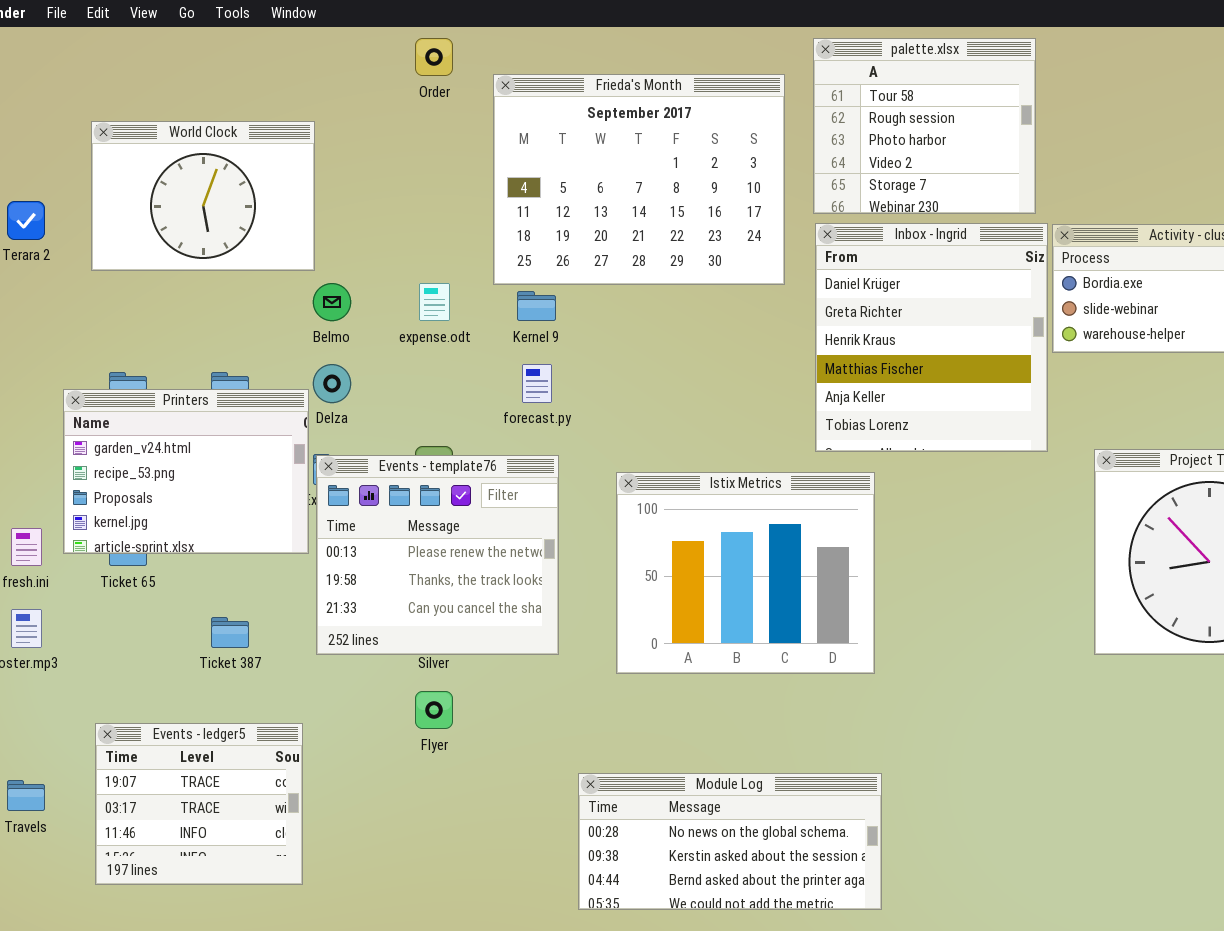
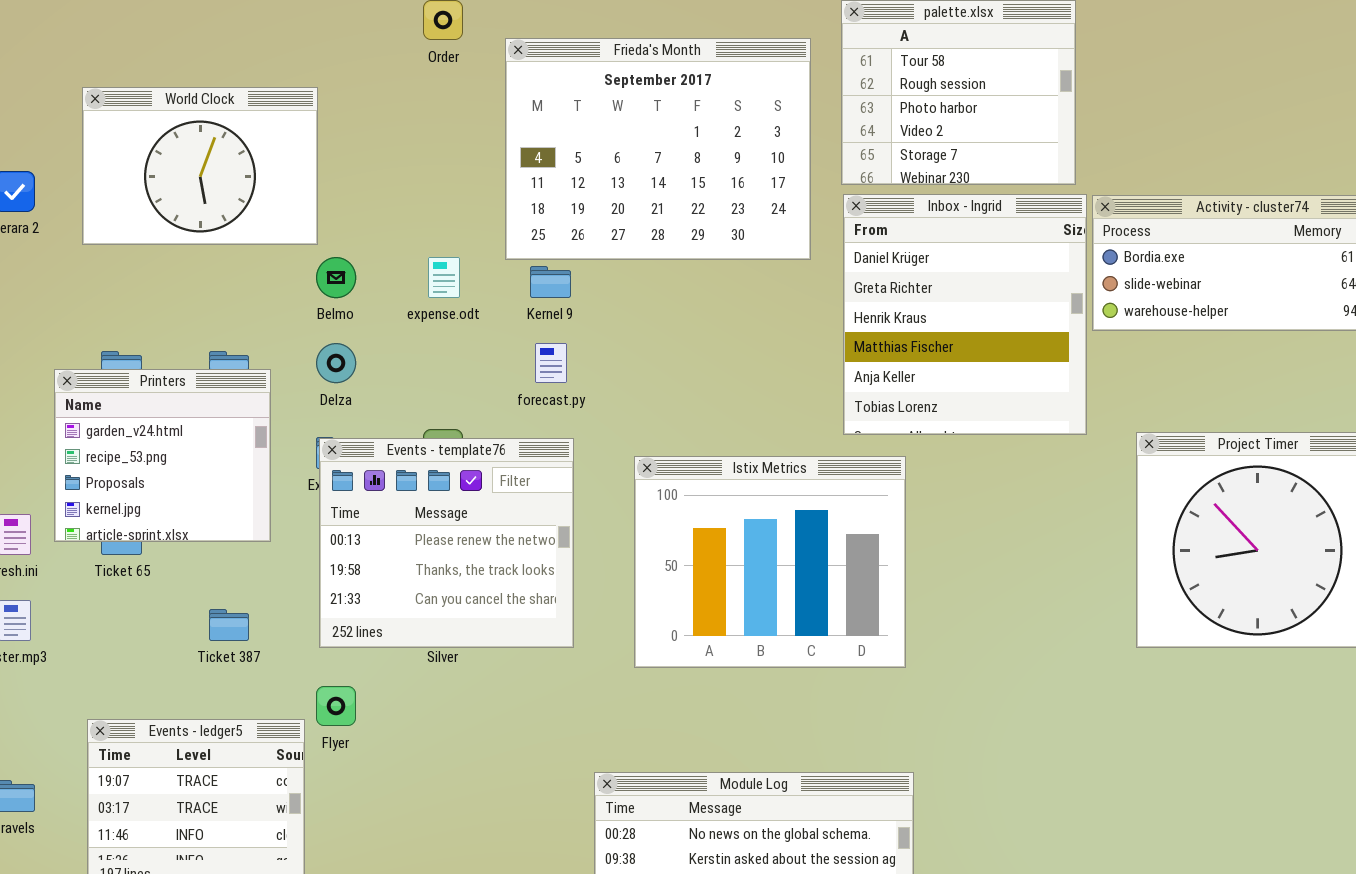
Printers: [63,389,309,554] -> [54,369,271,542], resized
Flyer: [415,691,453,729] -> [316,686,356,726], moved

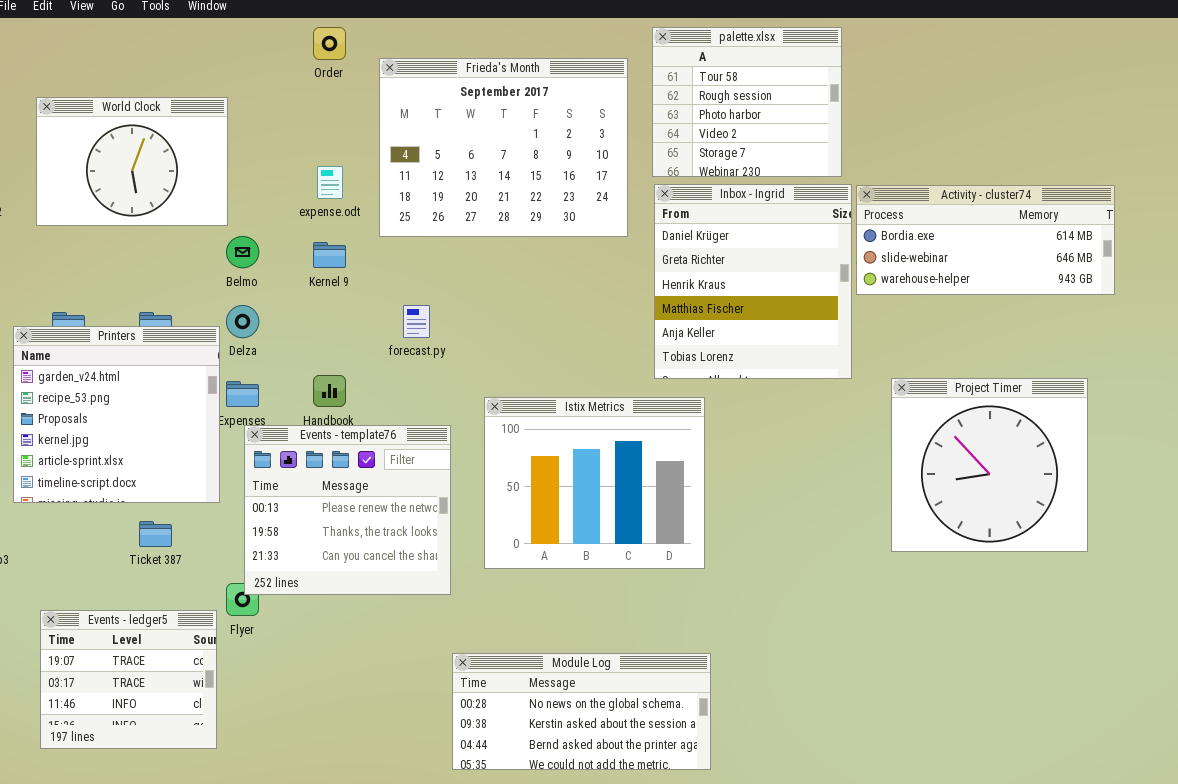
expense.odt: [428,257,460,298] -> [317,166,343,199], moved
Kernel 9: [530,266,571,298] -> [313,242,346,268], moved
Printers: [54,369,271,542] -> [13,326,220,503], resized
Events - template76: [319,438,574,648] -> [244,425,451,595], moved

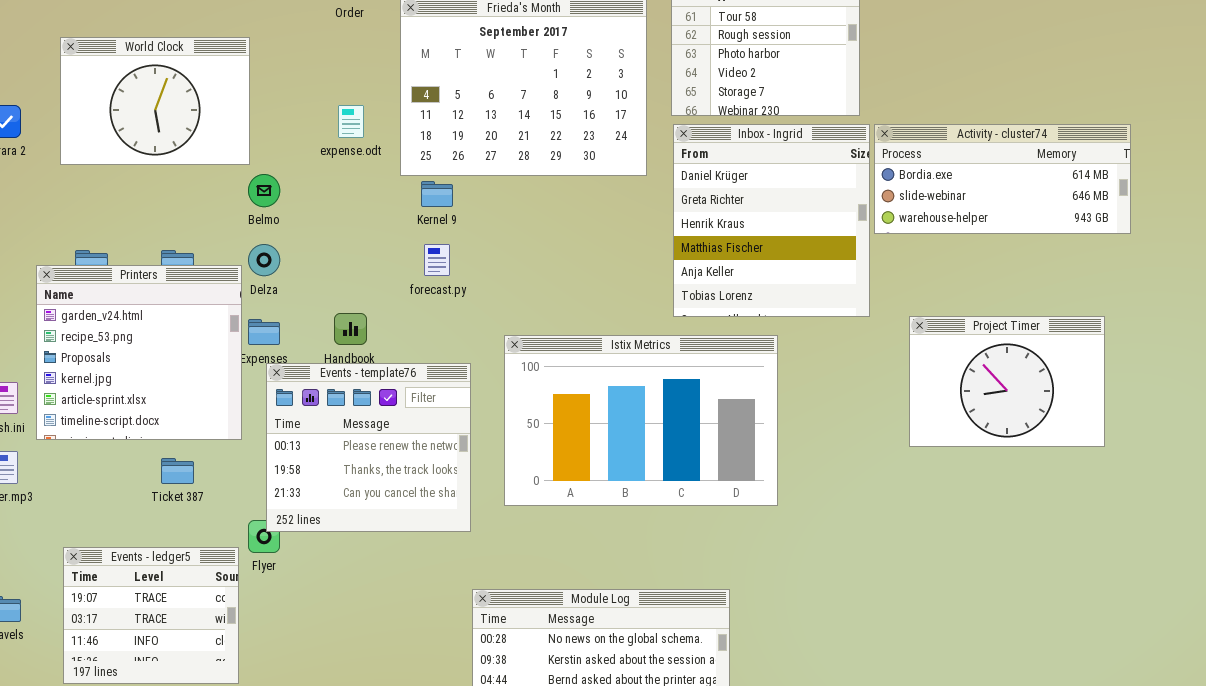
Kernel 9: [313,242,346,268] -> [421,181,453,207], moved
Project Timer: [891,378,1088,552] -> [909,316,1105,447], resized
Istix Metrics: [484,397,705,569] -> [504,335,778,506], resized

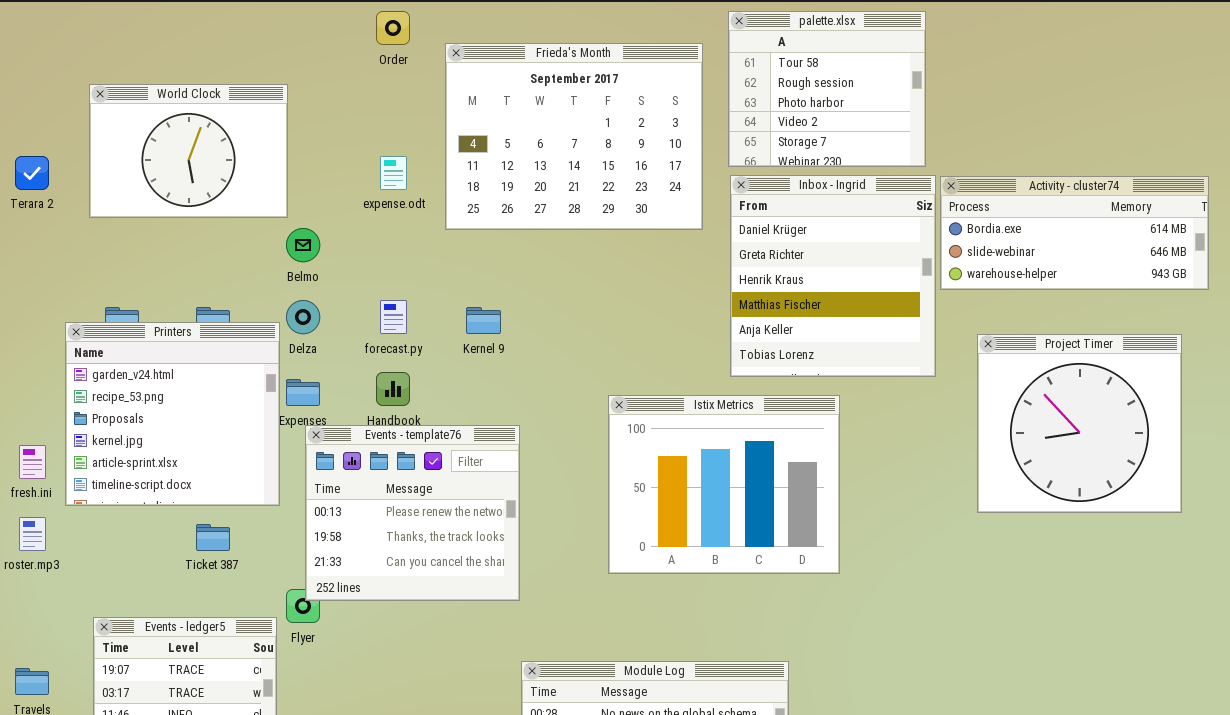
Kernel 9: [421,181,453,207] -> [466,307,501,334], moved
forecast.py: [424,244,450,276] -> [380,300,407,334], moved
Project Timer: [909,316,1105,447] -> [977,334,1182,513], resized
Istix Metrics: [504,335,778,506] -> [608,395,840,574], resized

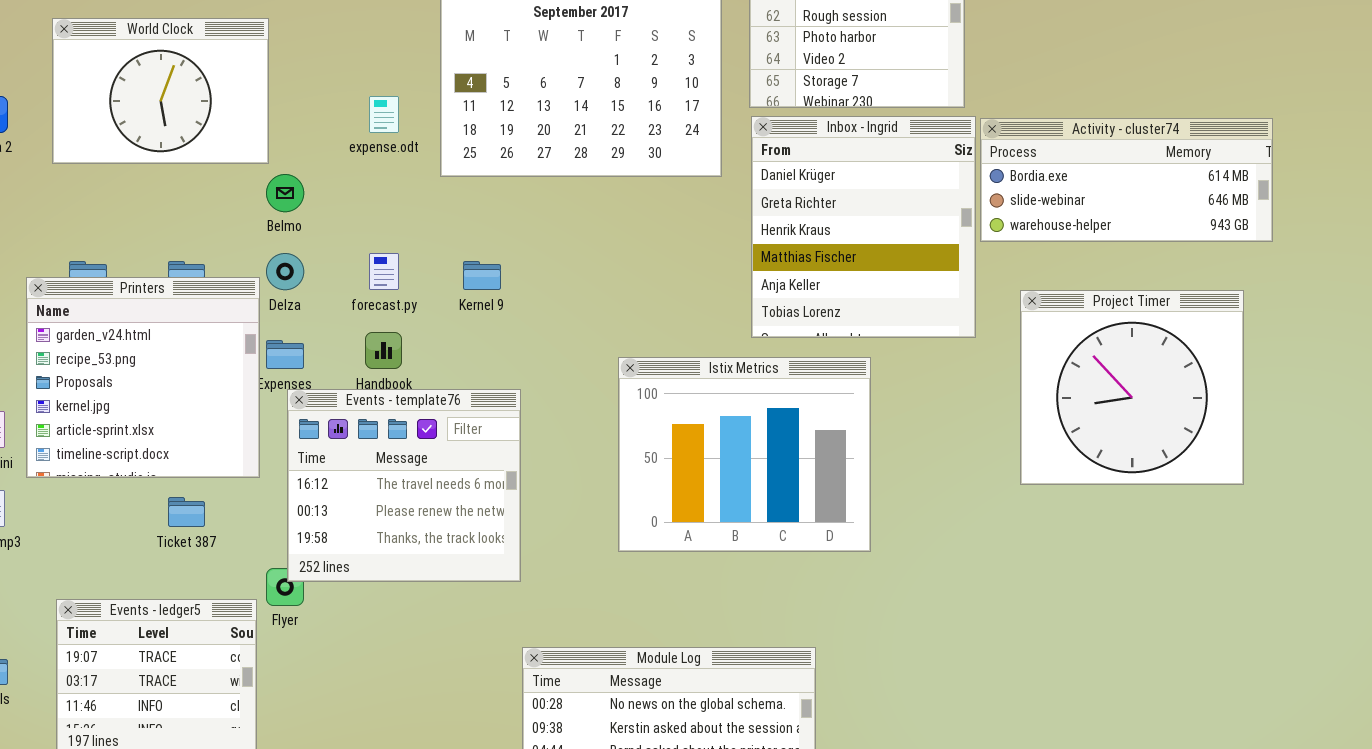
Events - template76: [305,425,520,601] -> [287,389,521,582], scrolled up 1 row

